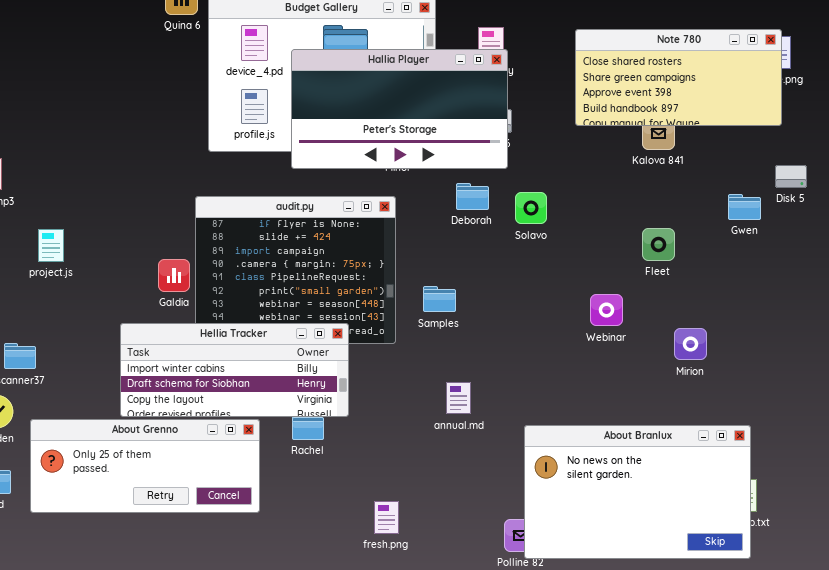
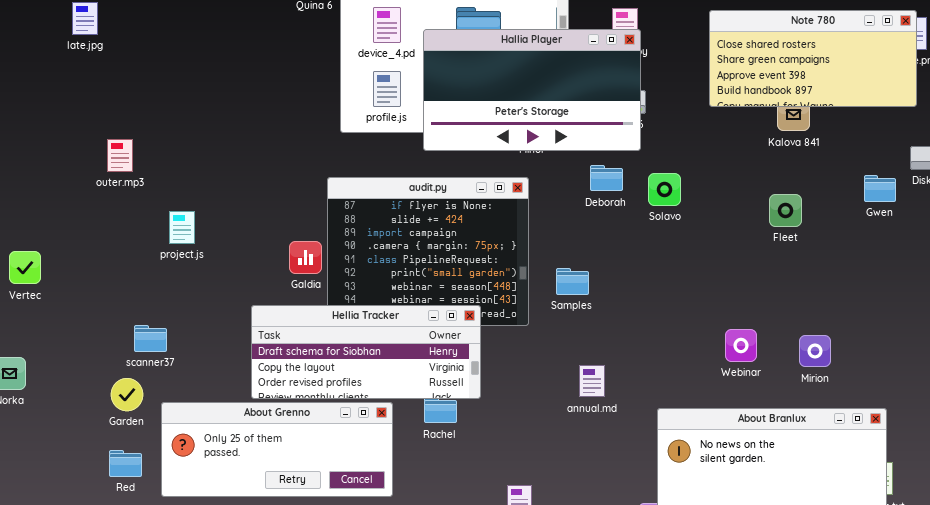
Fleet: [642,228,675,261] -> [769,194,802,227], moved
Webinar: [590,294,623,326] -> [725,329,757,362], moved
Hellia Tracker: [120,323,349,417] -> [251,305,481,399], scrolled down 1 row
Mirion: [674,328,707,360] -> [799,335,831,367], moved

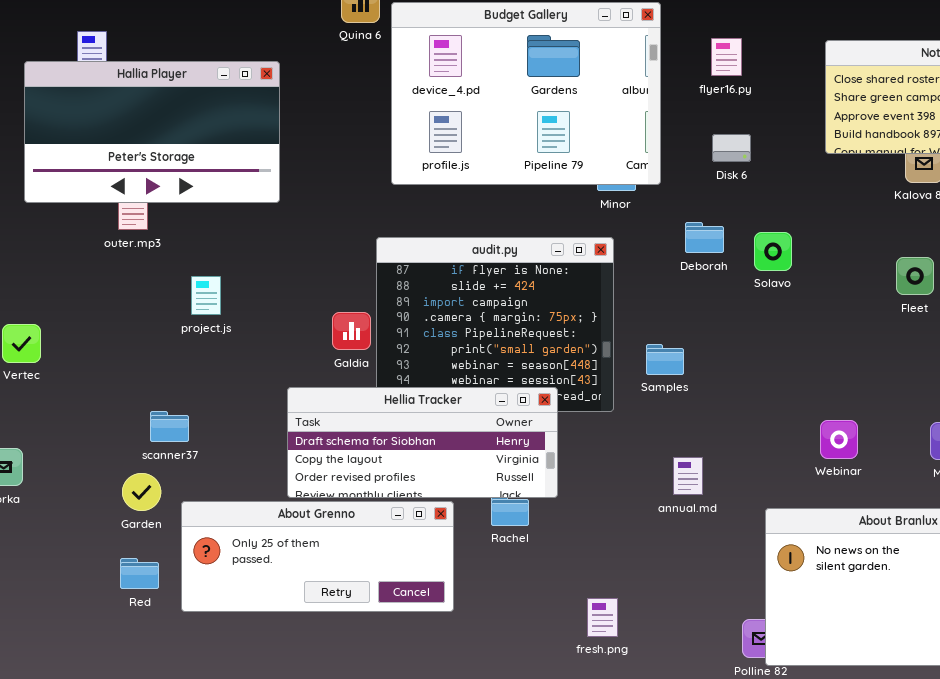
Hallia Player: [423,29,641,151] -> [24,61,280,203], moved
Webinar: [725,329,757,362] -> [820,420,858,459], moved

